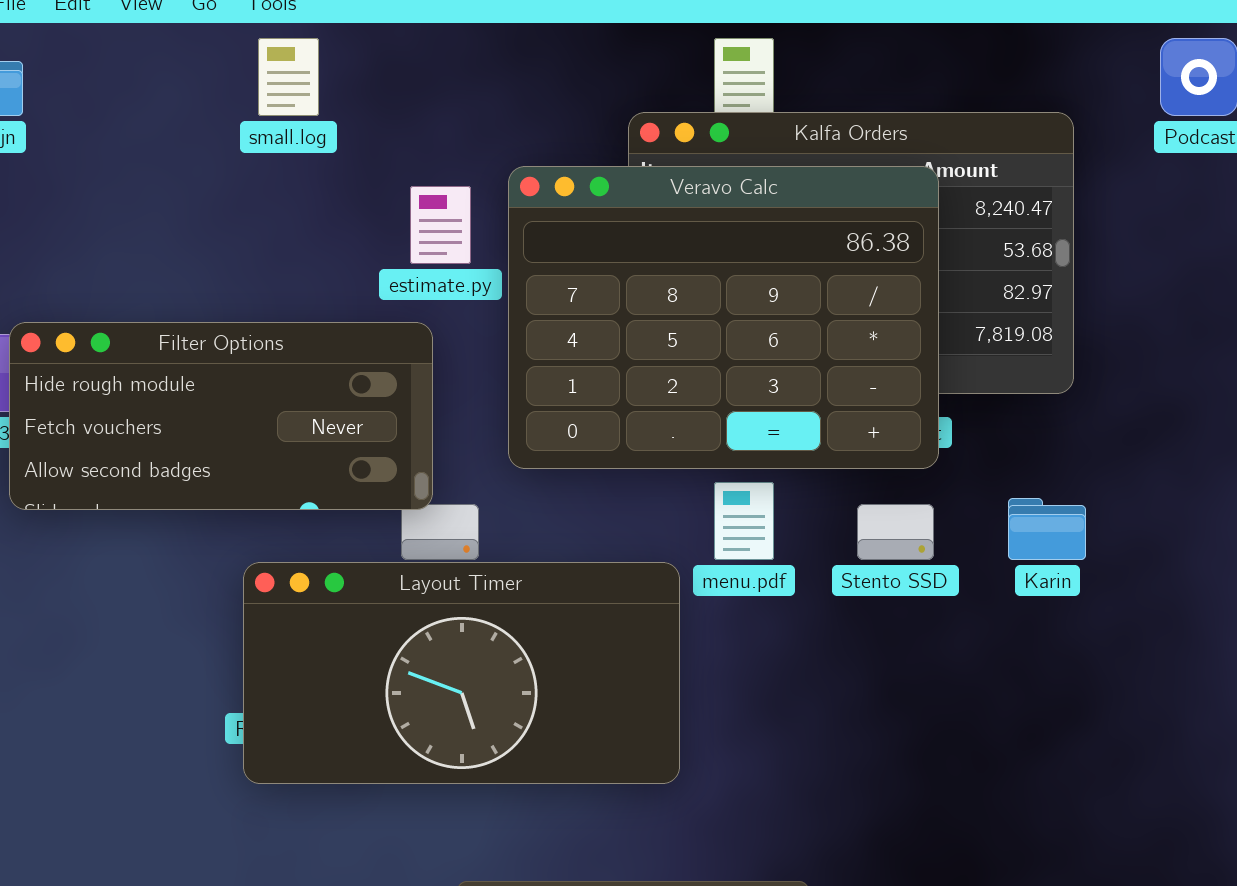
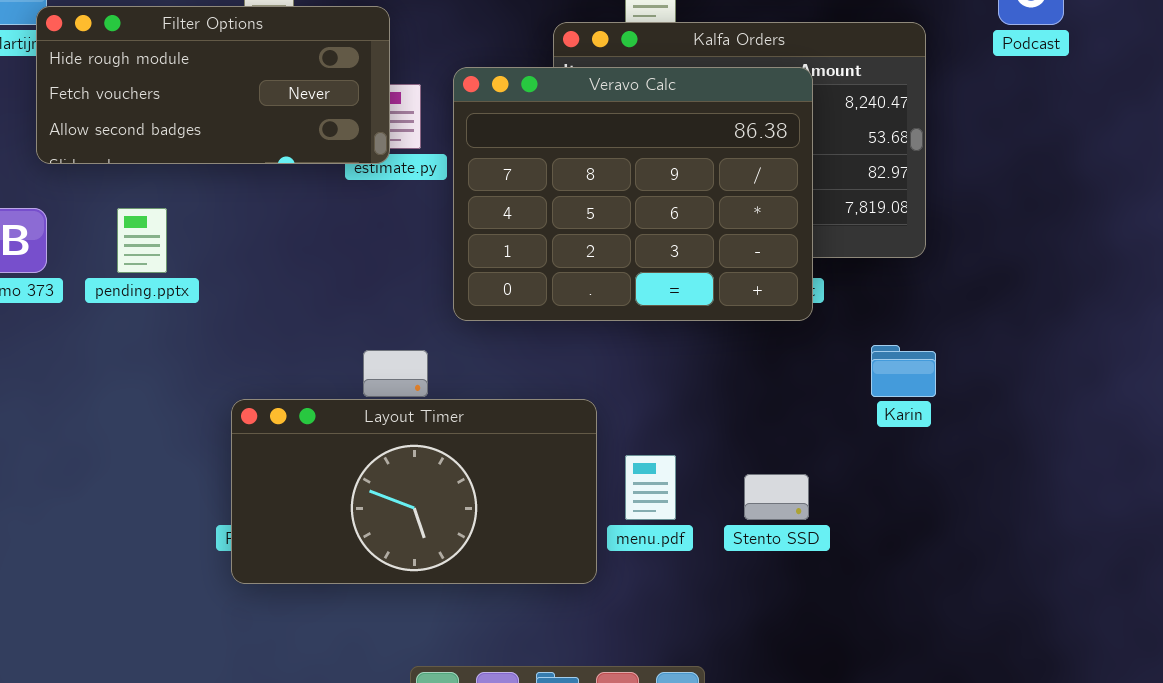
Filter Options: [9,322,433,510] -> [36,6,390,164], moved
menu.pdf: [714,482,774,560] -> [625,455,676,520], moved
Stento SSD: [857,504,934,560] -> [744,474,809,520], moved

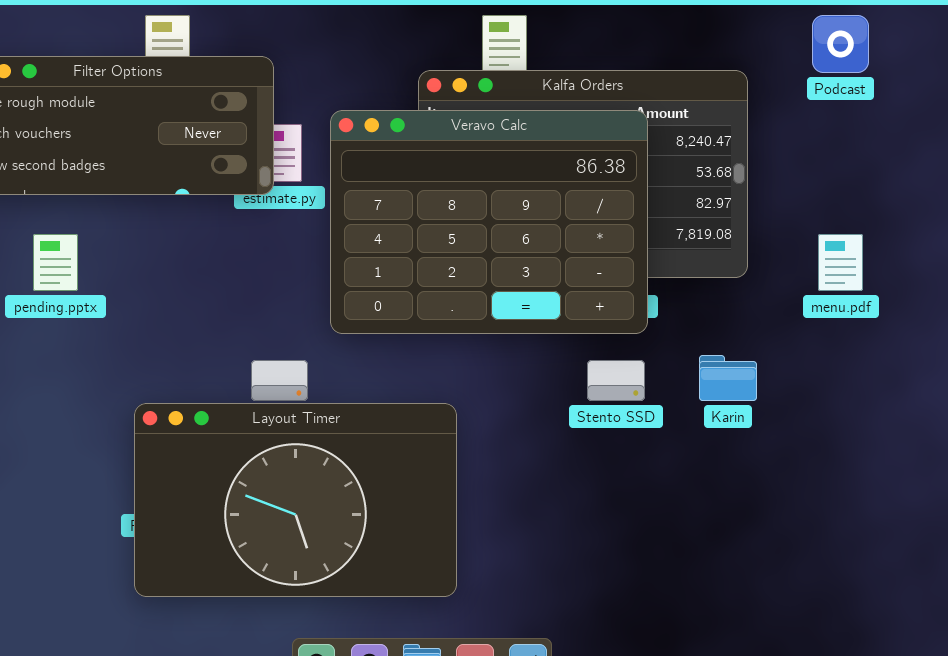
Layout Timer: [231,399,597,584] -> [134,403,457,597], resized
menu.pdf: [625,455,676,520] -> [818,234,863,291], moved
Stento SSD: [744,474,809,520] -> [587,360,645,401], moved

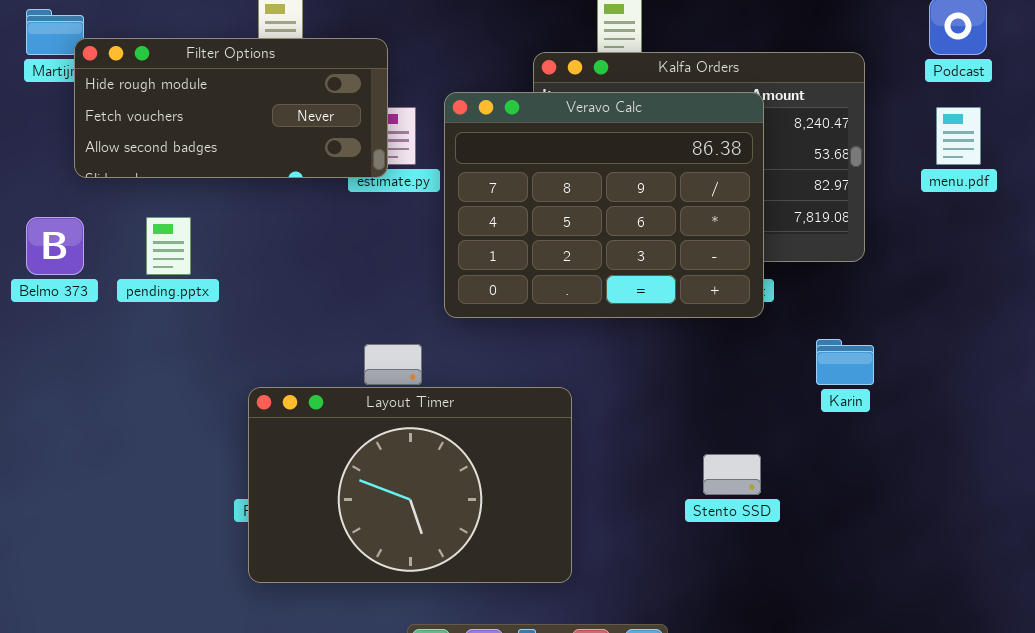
menu.pdf: [818,234,863,291] -> [936,107,981,165], moved
Stento SSD: [587,360,645,401] -> [703,454,761,495], moved

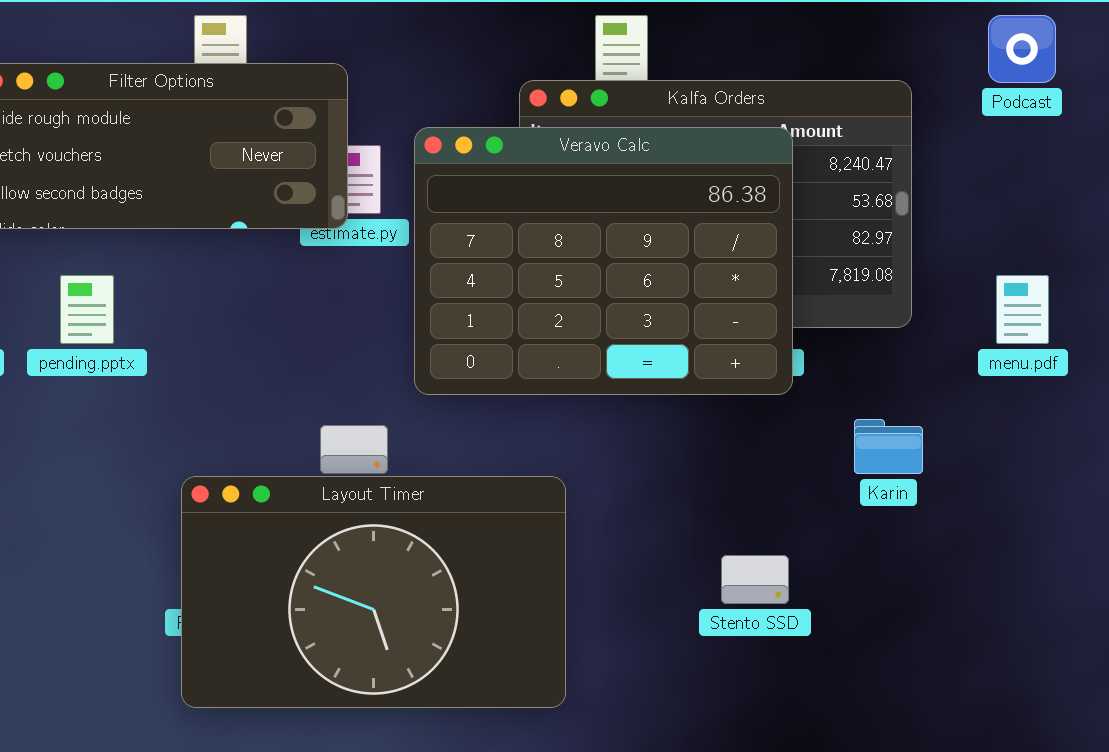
menu.pdf: [936,107,981,165] -> [996,275,1049,344], moved

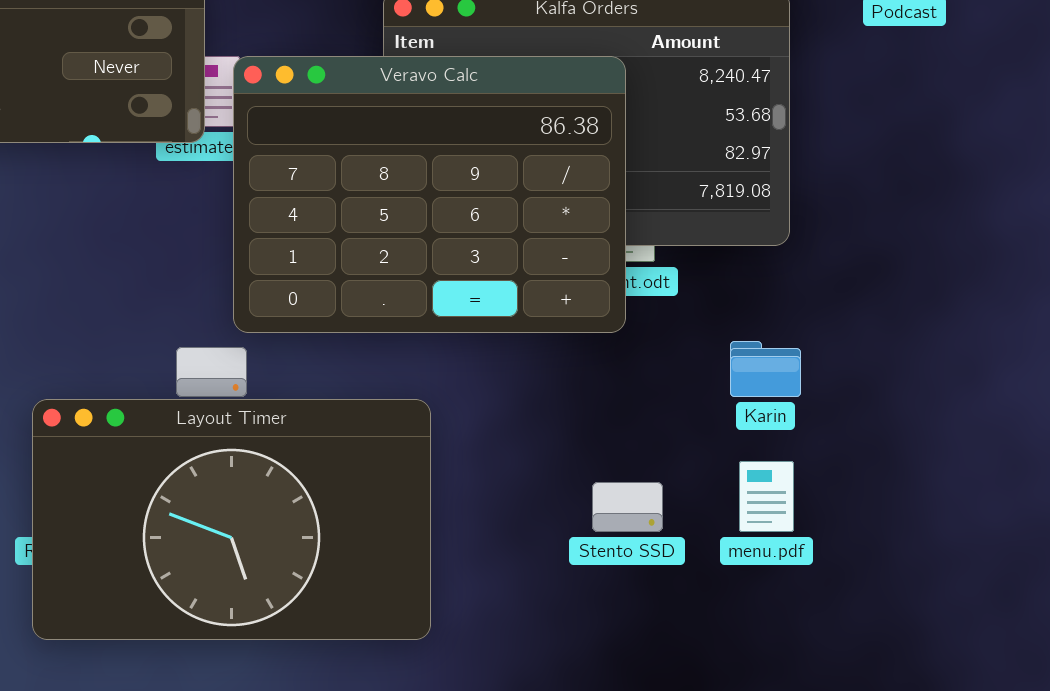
Veravo Calc: [414,127,793,395] -> [233,56,626,333], moved
menu.pdf: [996,275,1049,344] -> [739,461,794,532], moved

